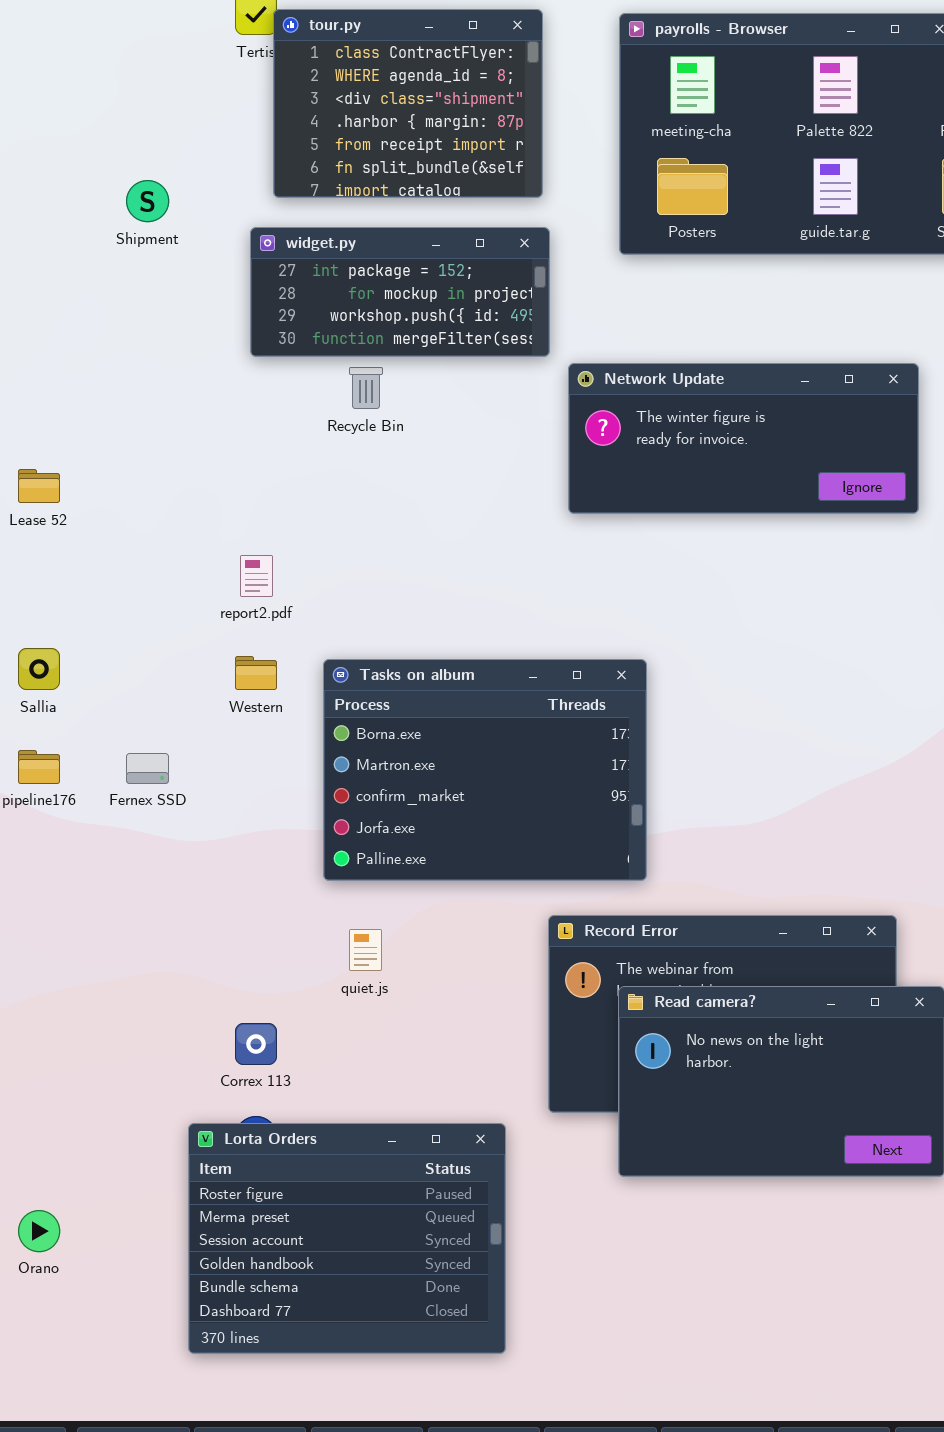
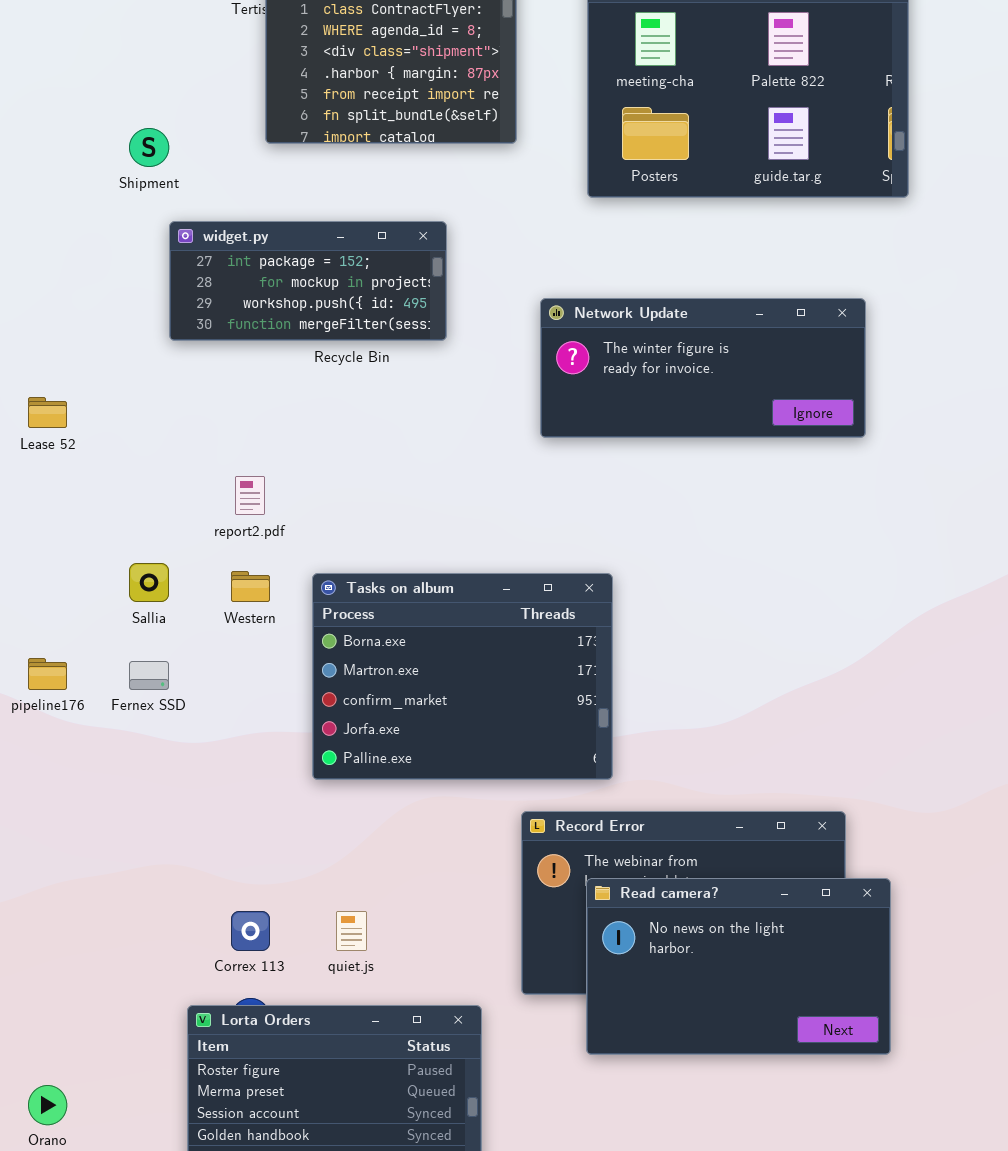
widget.py: [250,227,550,357] -> [169,221,447,341], moved
Sallia: [18,648,60,690] -> [129,563,169,602], moved
quiet.js: [349,929,382,971] -> [336,911,367,951], moved

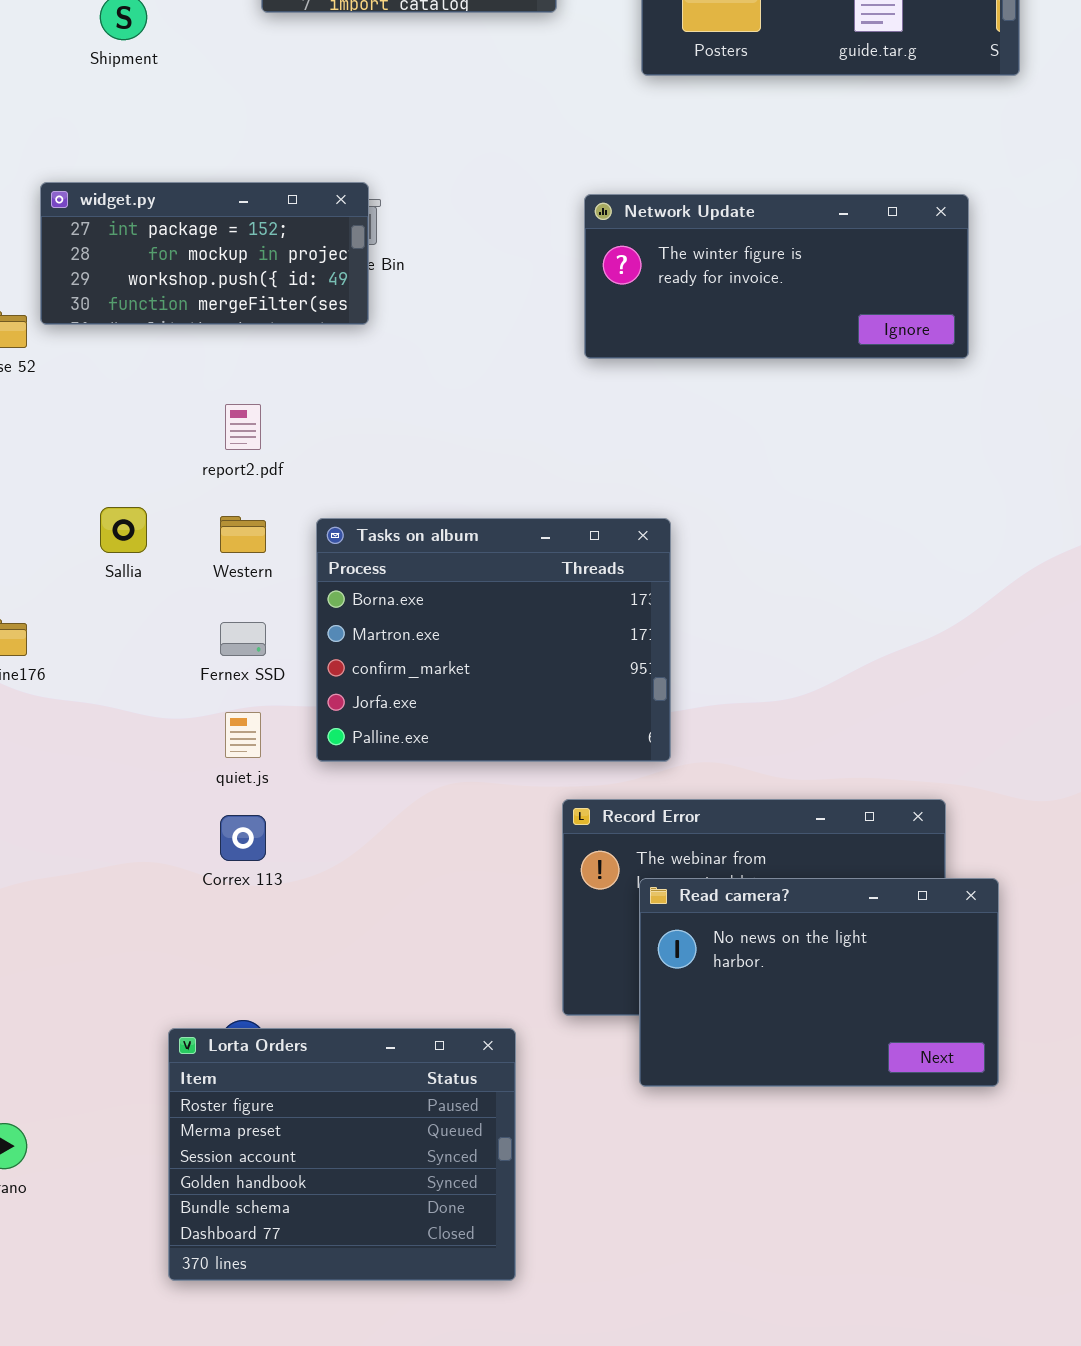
widget.py: [169,221,447,341] -> [40,182,369,325], moved
Fernex SSD: [129,661,169,690] -> [220,622,266,656], moved
Correx 113: [231,911,270,951] -> [220,815,266,861], moved
quiet.js: [336,911,367,951] -> [225,712,261,758], moved

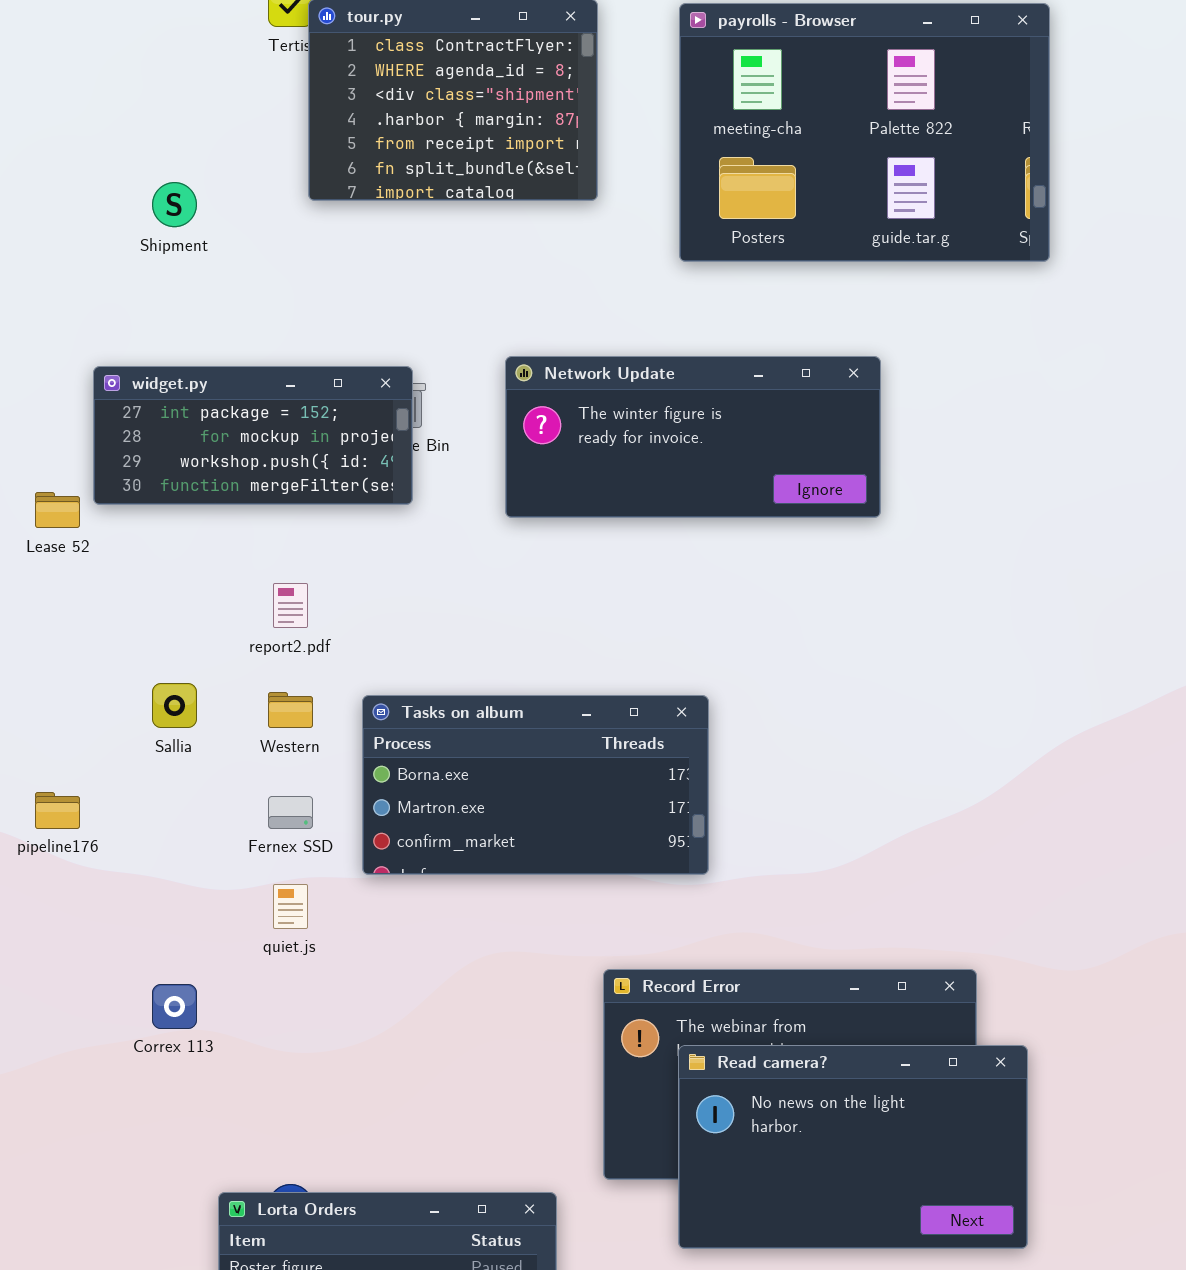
Network Update: [584,194,969,359] -> [505,356,881,518], moved
Tasks on album: [316,518,671,762] -> [362,695,709,875], resized
Correx 113: [220,815,266,861] -> [152,984,197,1029], moved

